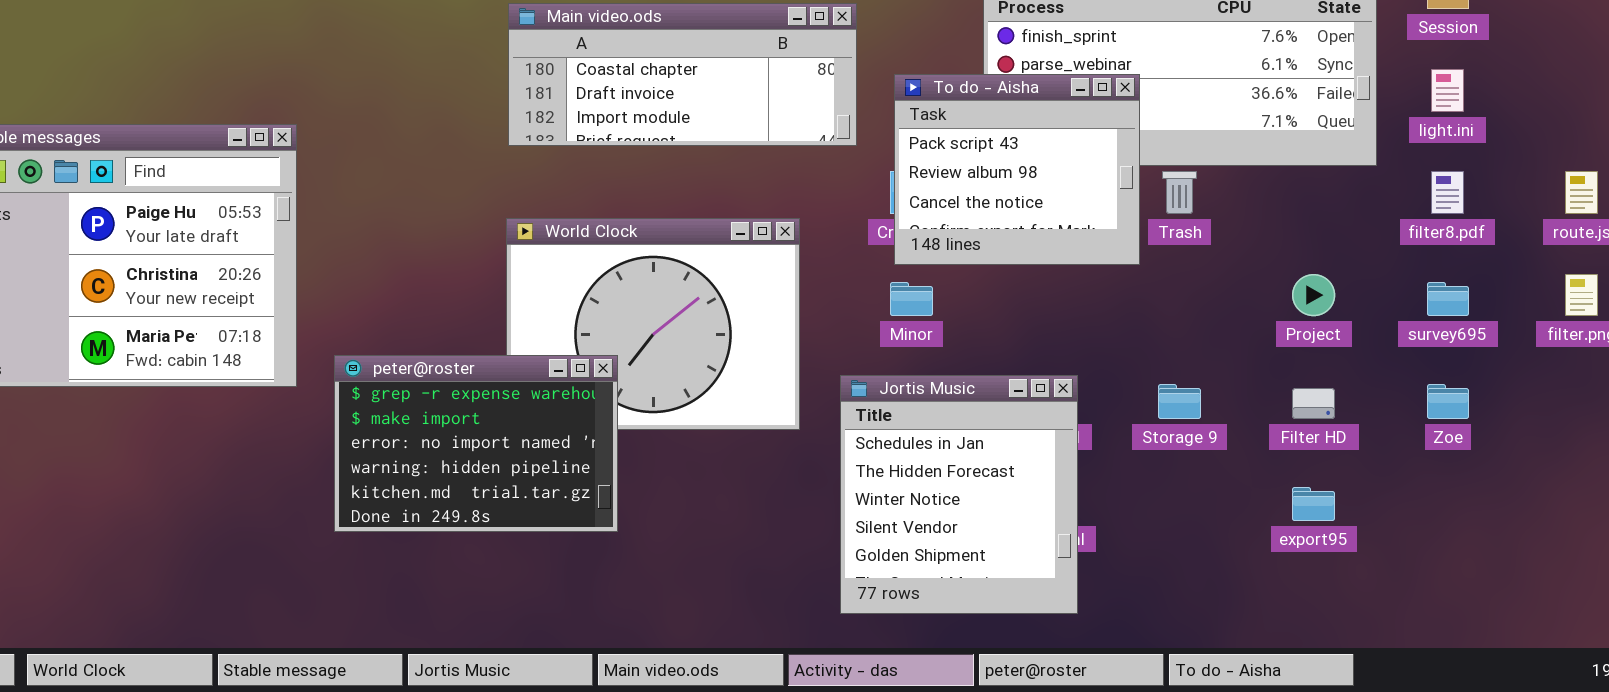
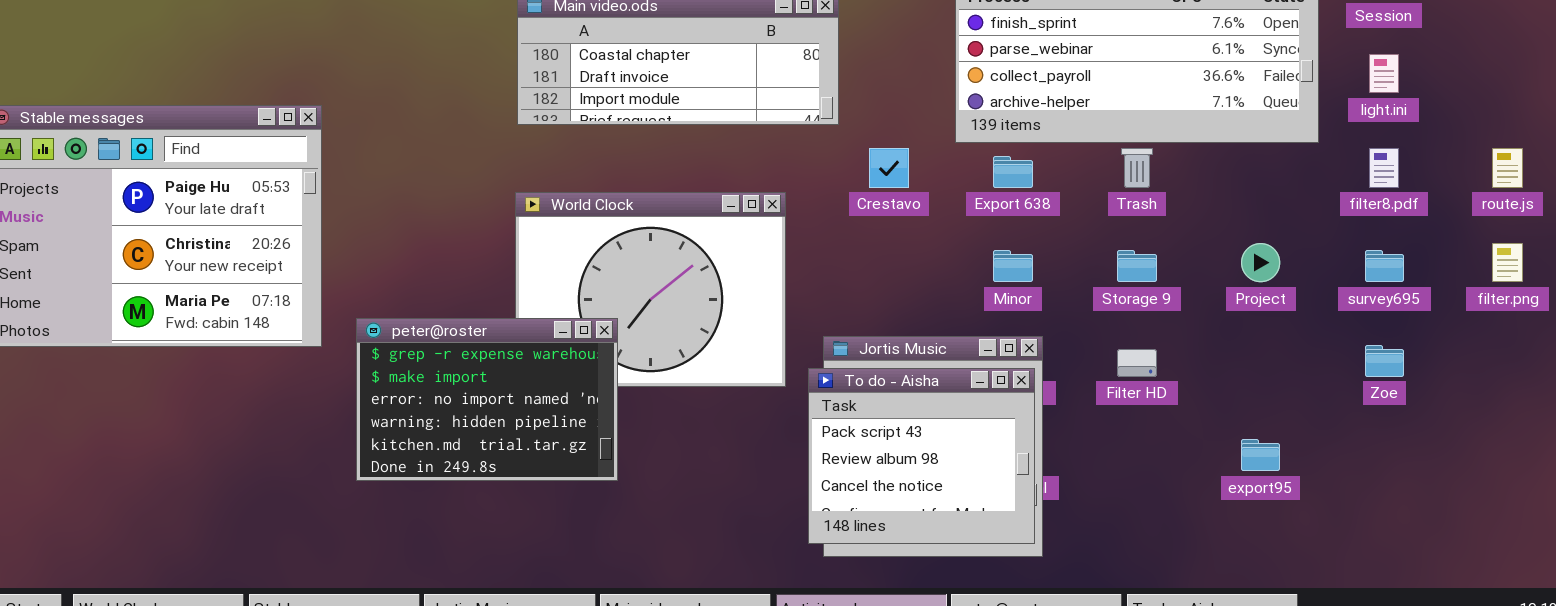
To do - Aisha: [894,74,1140,265] -> [808,368,1035,544], moved
Minor: [890,282,933,316] -> [993,250,1033,282], moved
Storage 9: [1158,384,1201,419] -> [1117,250,1157,282], moved
Filter HD: [1292,388,1335,419] -> [1117,349,1157,377], moved

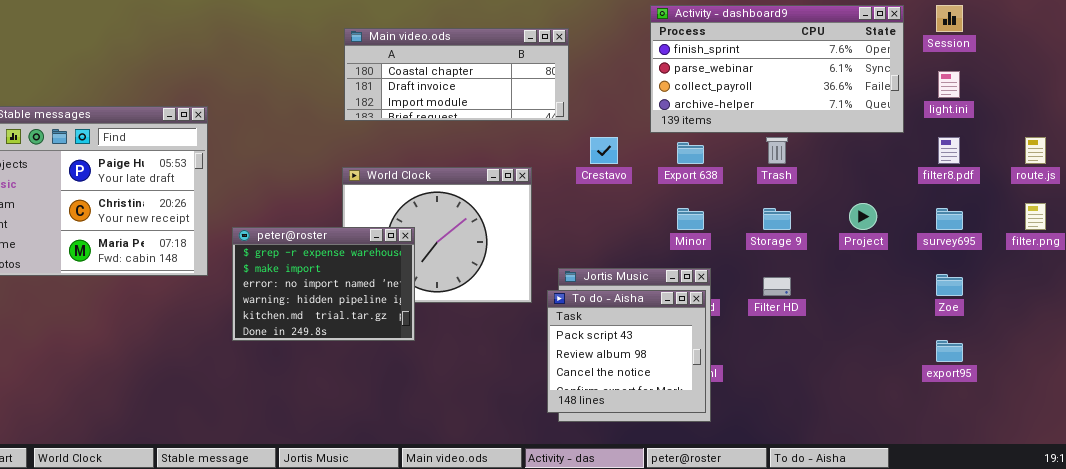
peter@roster: [356,318,618,481] -> [232,227,415,341], moved
export95: [1241,439,1280,471] -> [936,340,963,362], moved

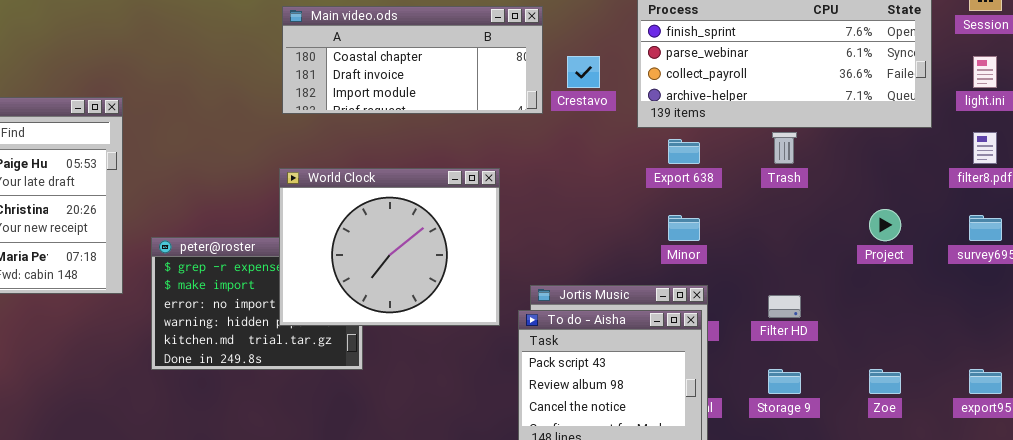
Crestavo: [590,137,618,164] -> [567,56,600,88], moved
World Clock: [342,167,532,303] -> [279,168,500,326], raised
Storage 9: [763,208,791,230] -> [768,369,801,394], moved
Zoe: [936,274,963,296] -> [869,369,901,394], moved

